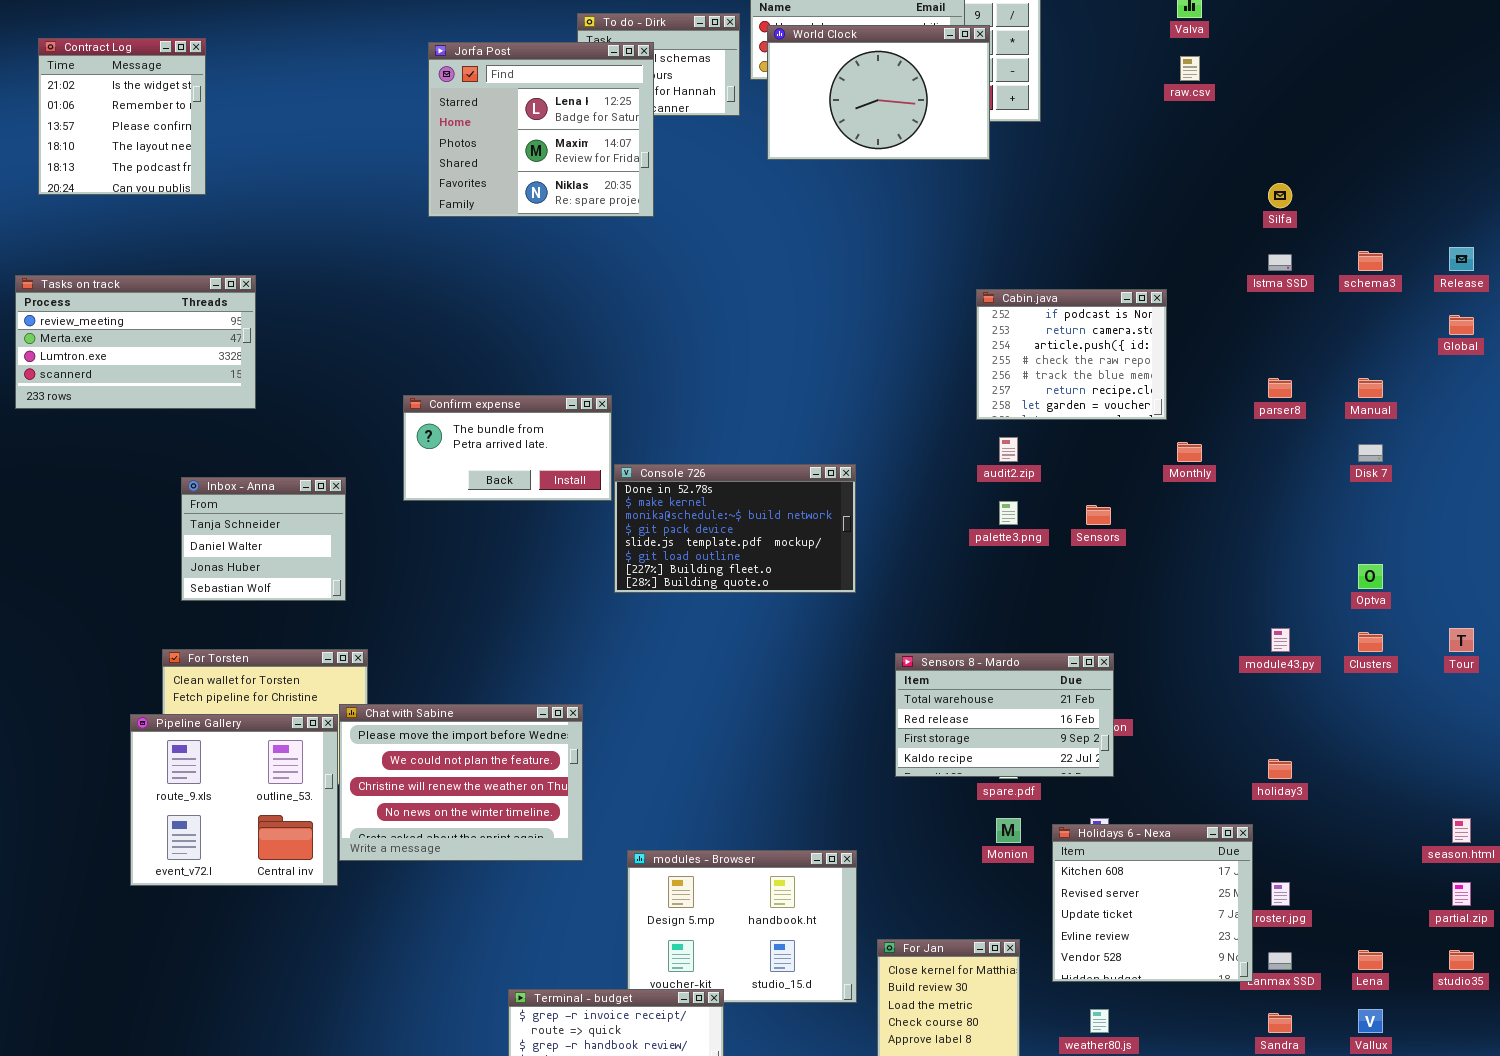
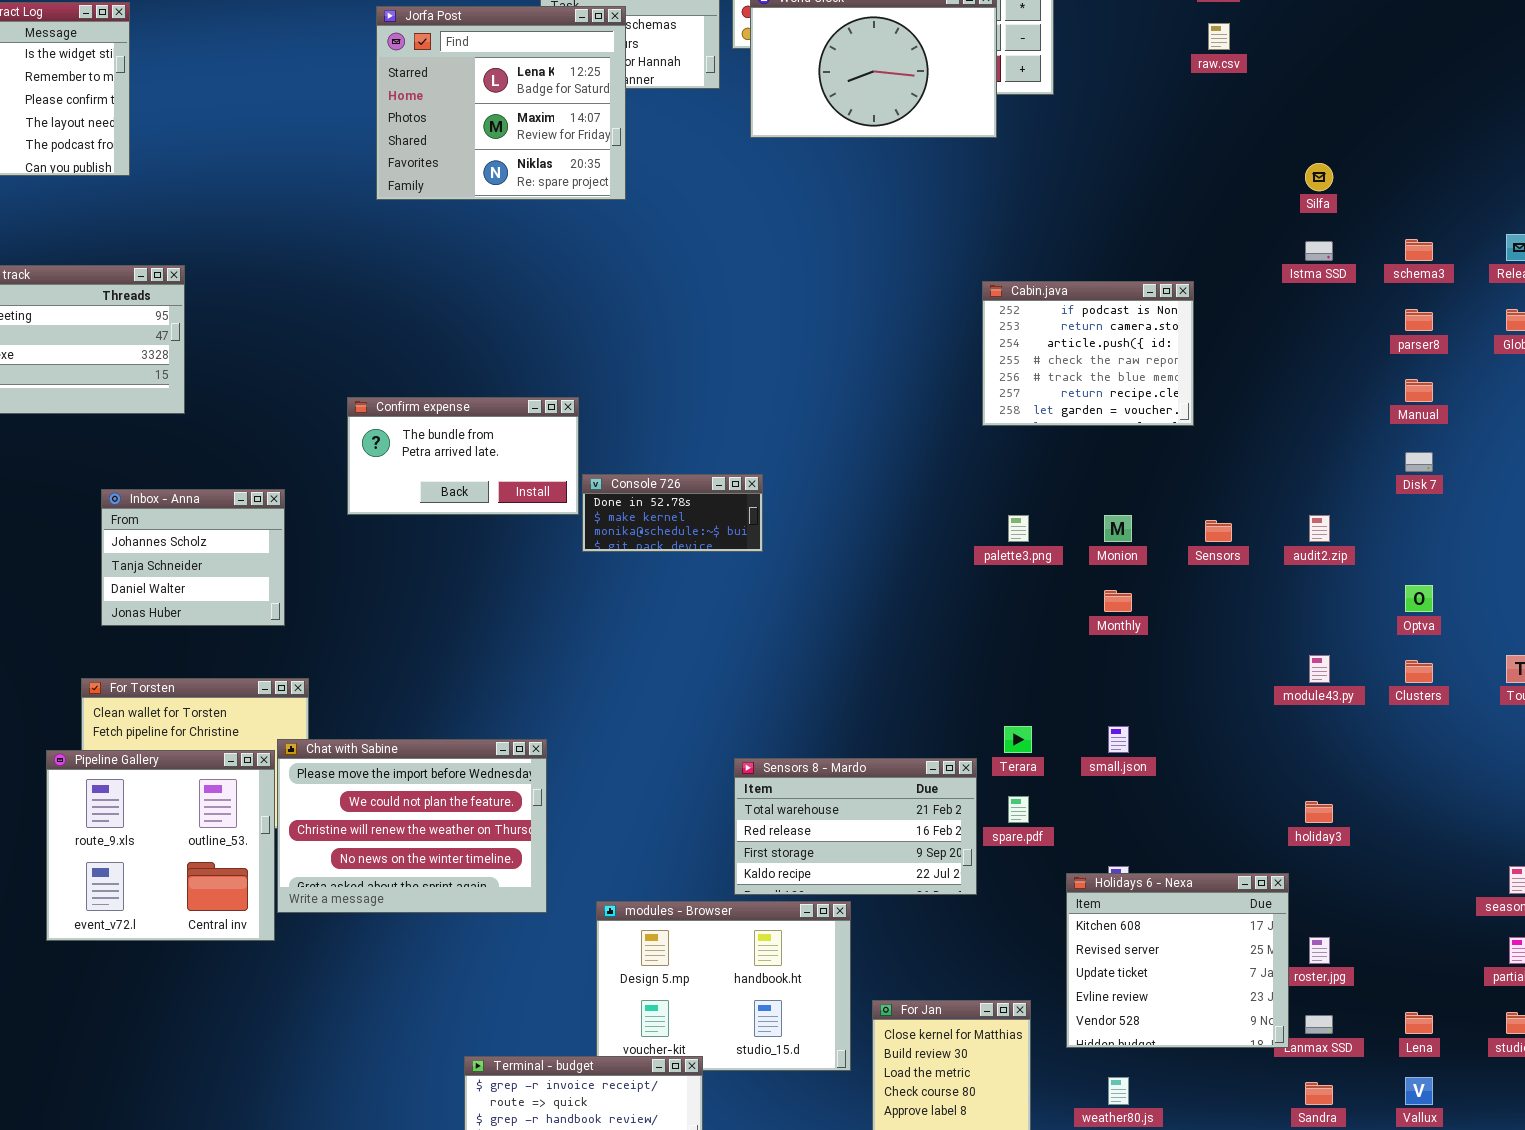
parser8: [1268,378,1292,398] -> [1405,309,1433,331], moved
audit2.zip: [999,437,1018,462] -> [1309,515,1330,542], moved
Monthly: [1177,442,1202,462] -> [1104,590,1132,612], moved
Console 726: [614,464,856,593] -> [582,474,763,552], resized
Inbox - Anna: [181,477,346,601] -> [101,489,285,626], scrolled up 1 row
Sensors: [1086,505,1111,525] -> [1205,520,1232,542], moved
Sensors 8 - Mardo: [895,653,1114,777] -> [734,758,977,895], moved
Monion: [996,818,1021,843] -> [1104,515,1132,542], moved

